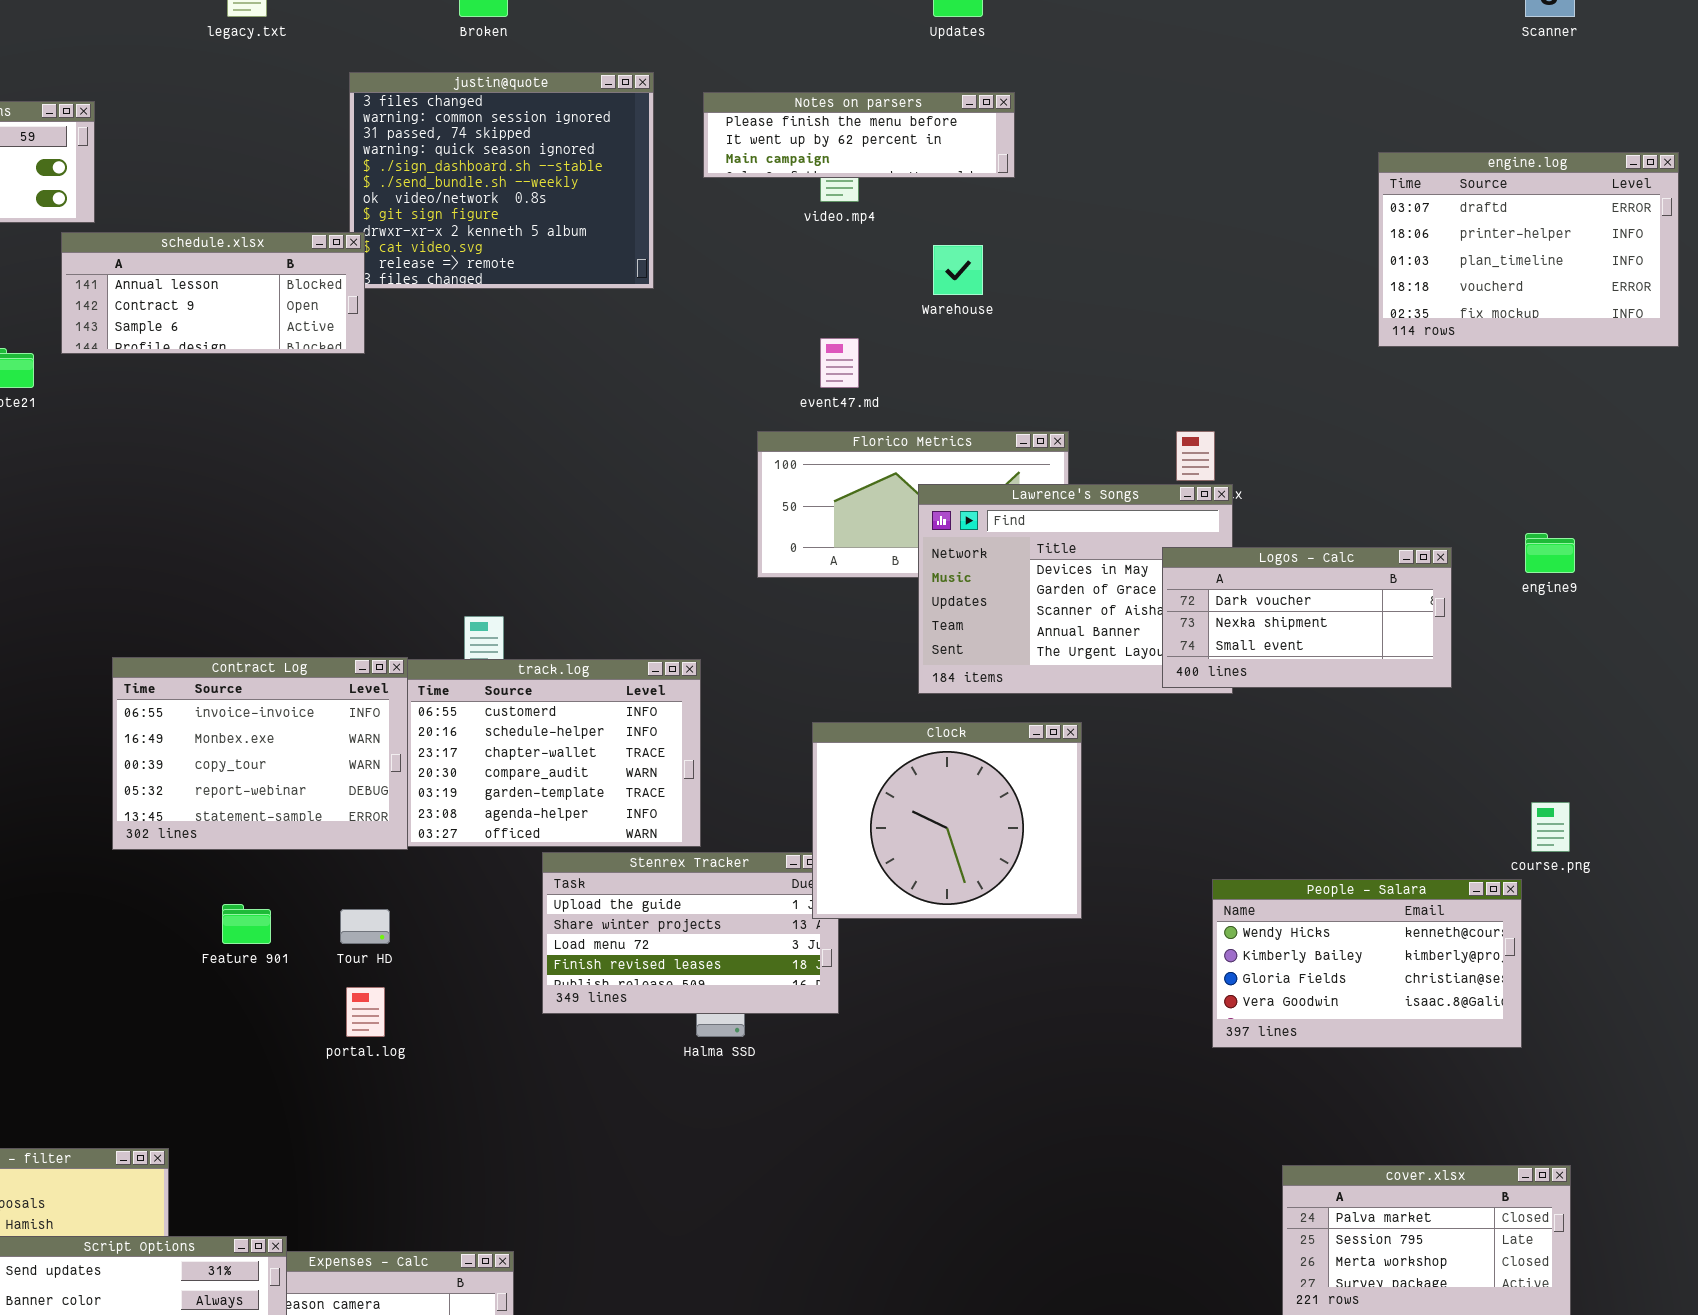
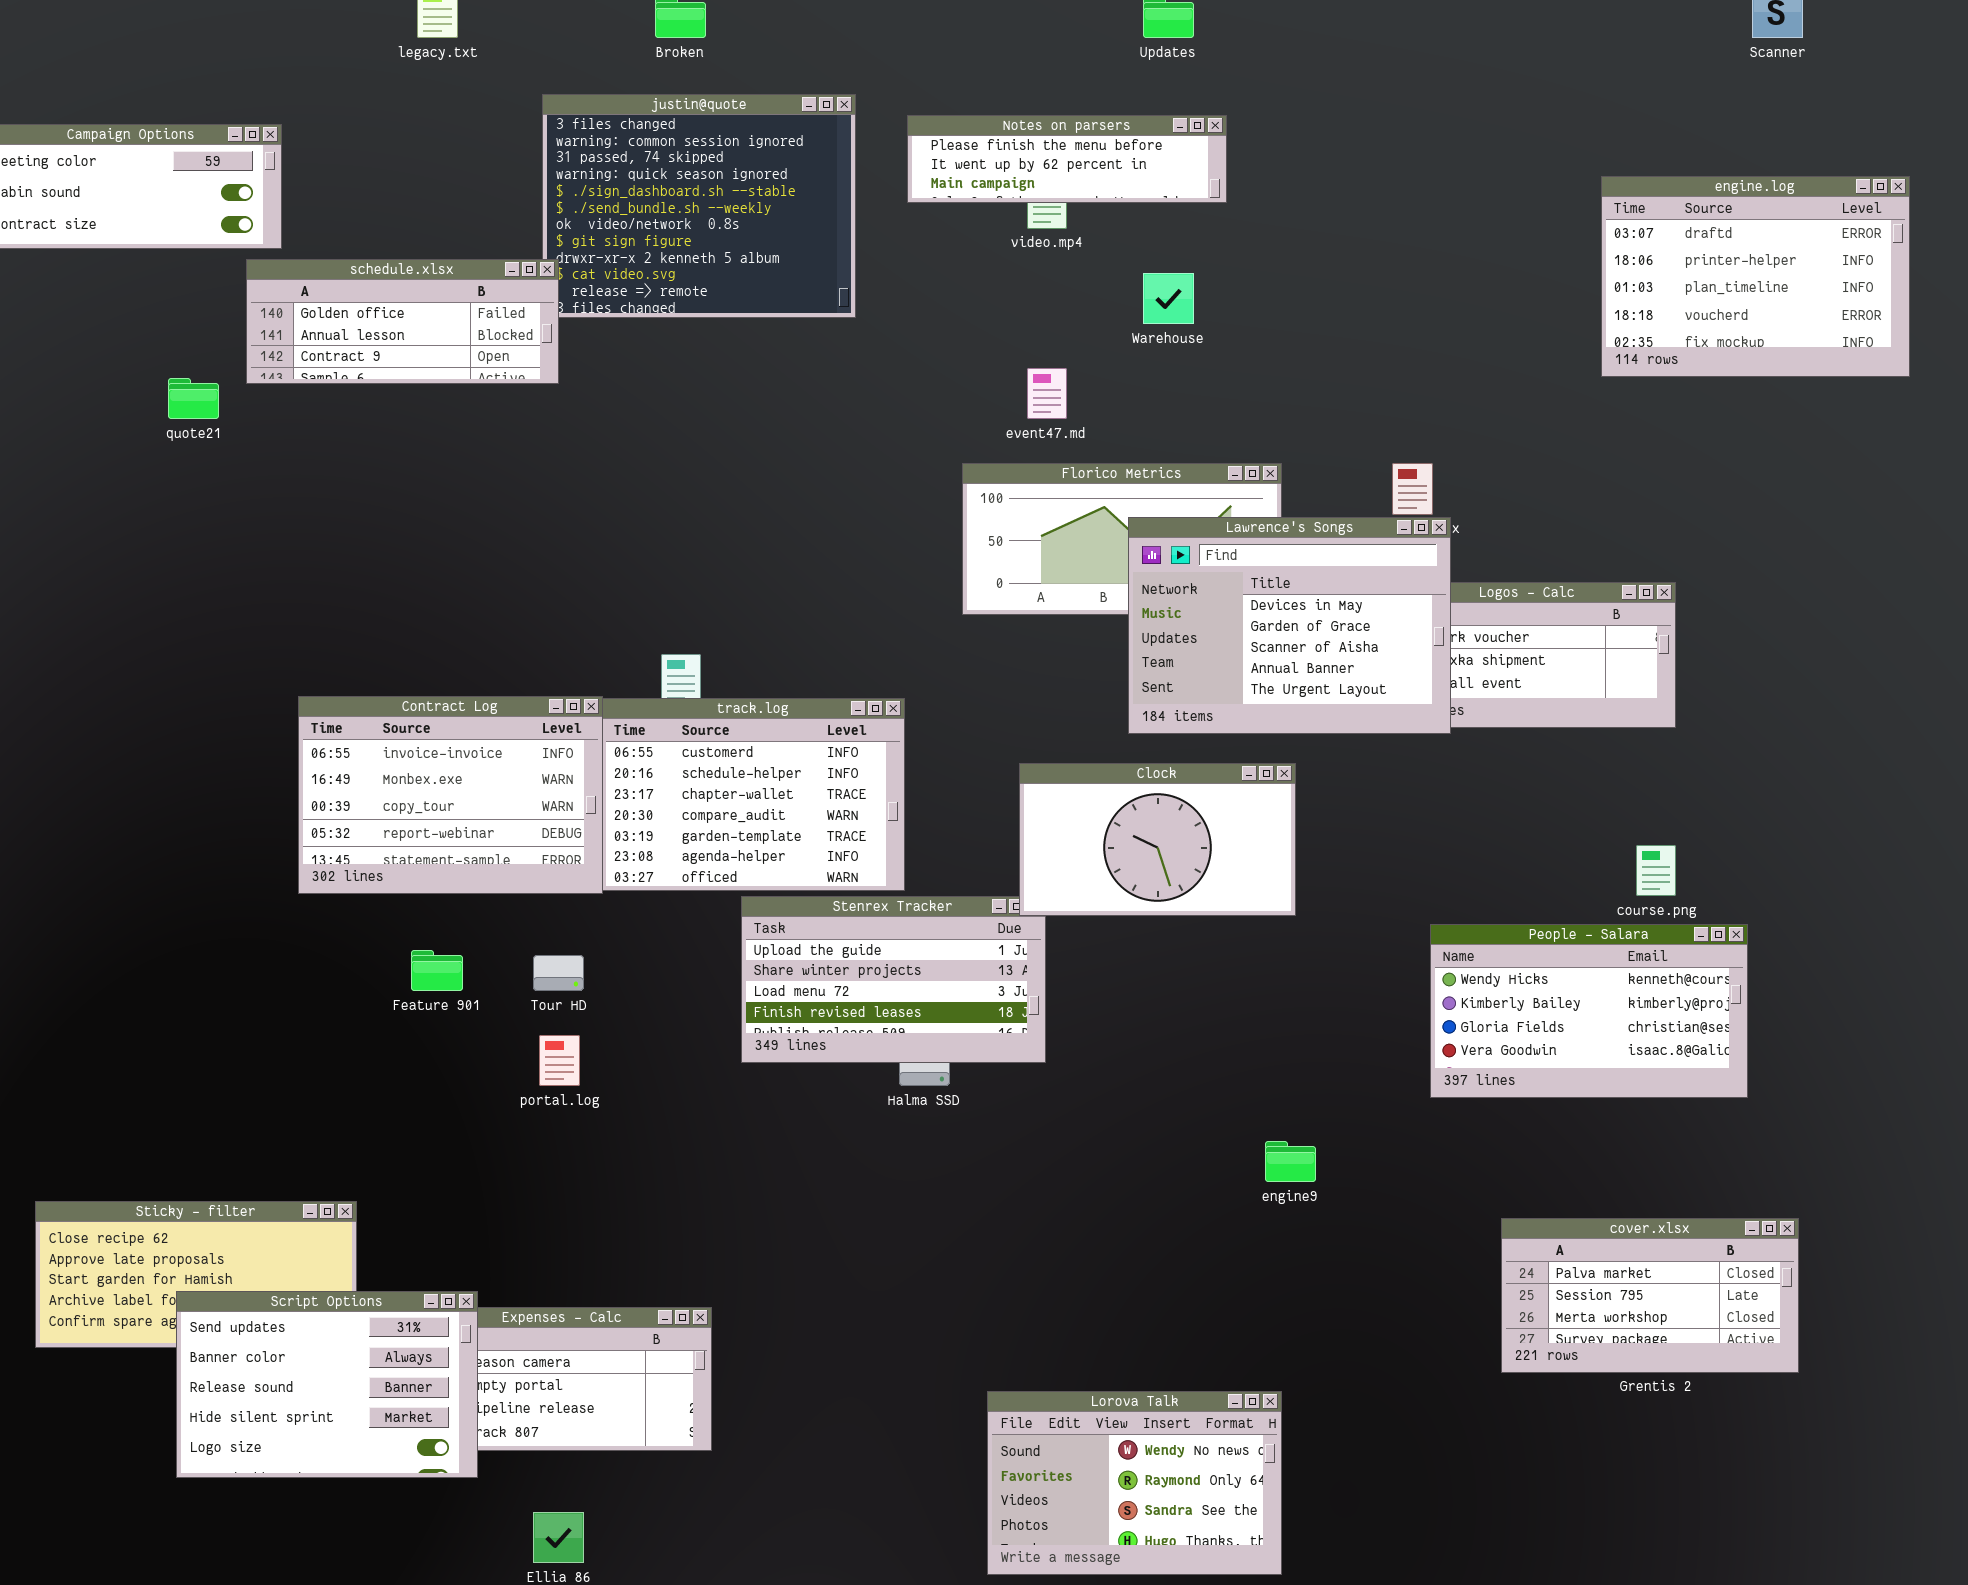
schedule.xlsx: [61,232,365,354] -> [246,259,559,384], scrolled up 1 row
Lawrence's Songs: [918,484,1233,694] -> [1128,517,1451,734], raised
engine9: [1525,533,1575,573] -> [1265,1141,1316,1182], moved
Clock: [812,722,1082,919] -> [1019,763,1296,916], resized
course.png: [1531,802,1570,852] -> [1636,845,1676,896], moved

